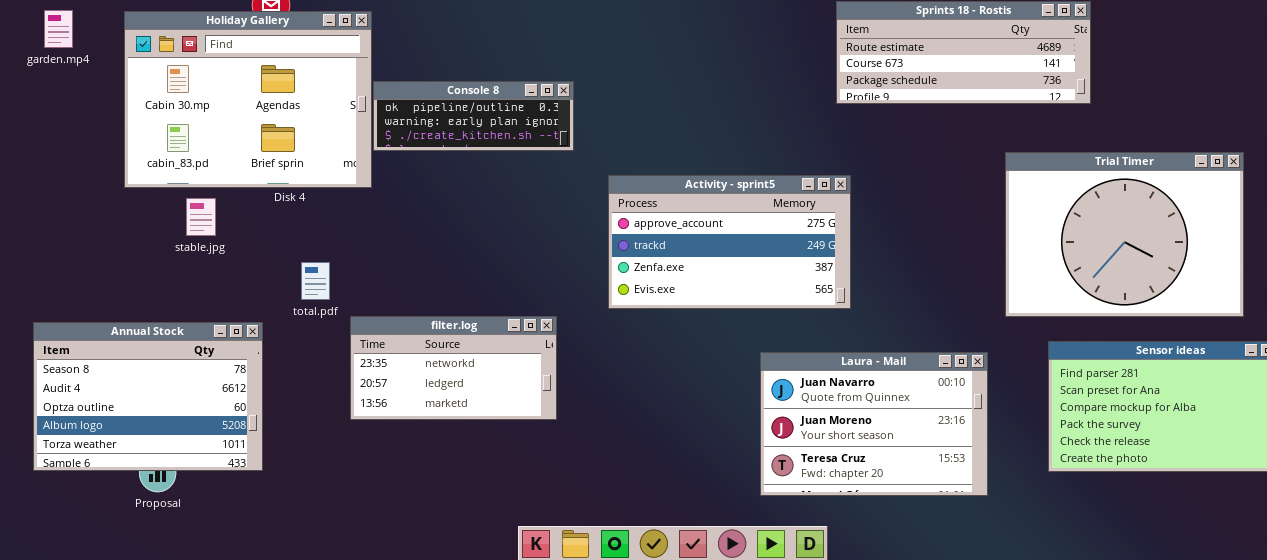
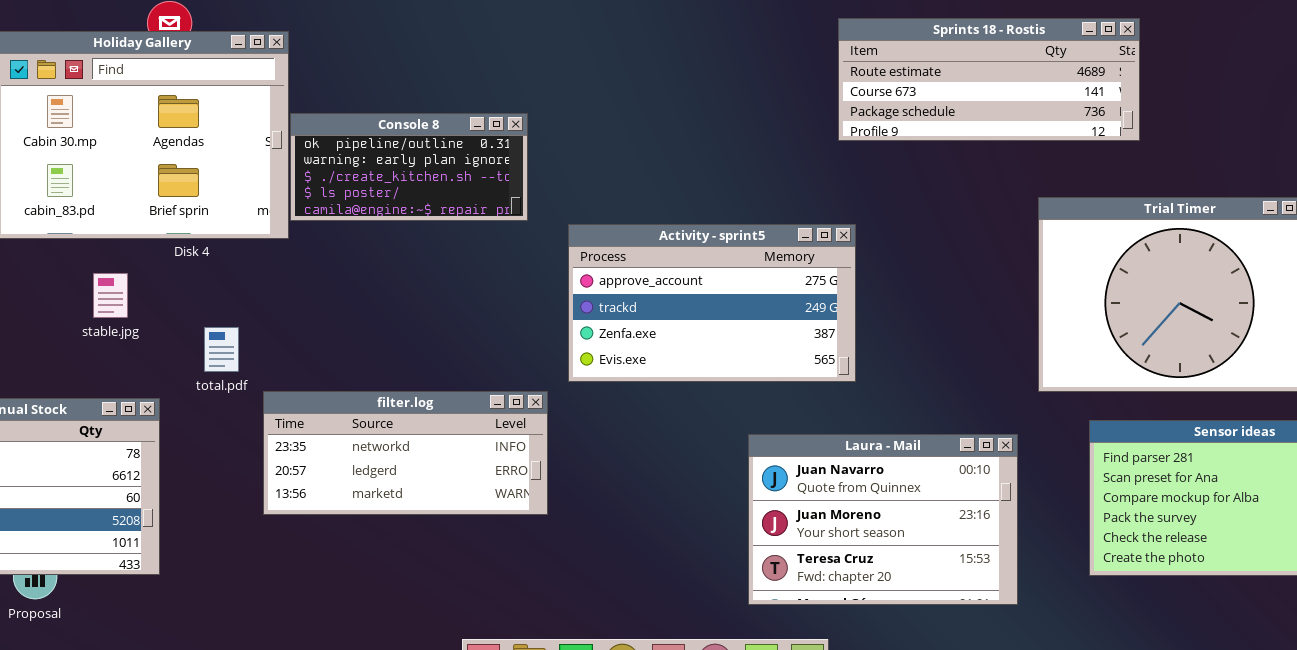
Console 8: [373,81,574,151] -> [290,113,528,221], resized
stable.jpg: [186,198,216,236] -> [93,273,128,318], moved
filter.log: [350,316,557,420] -> [263,391,548,515], resized

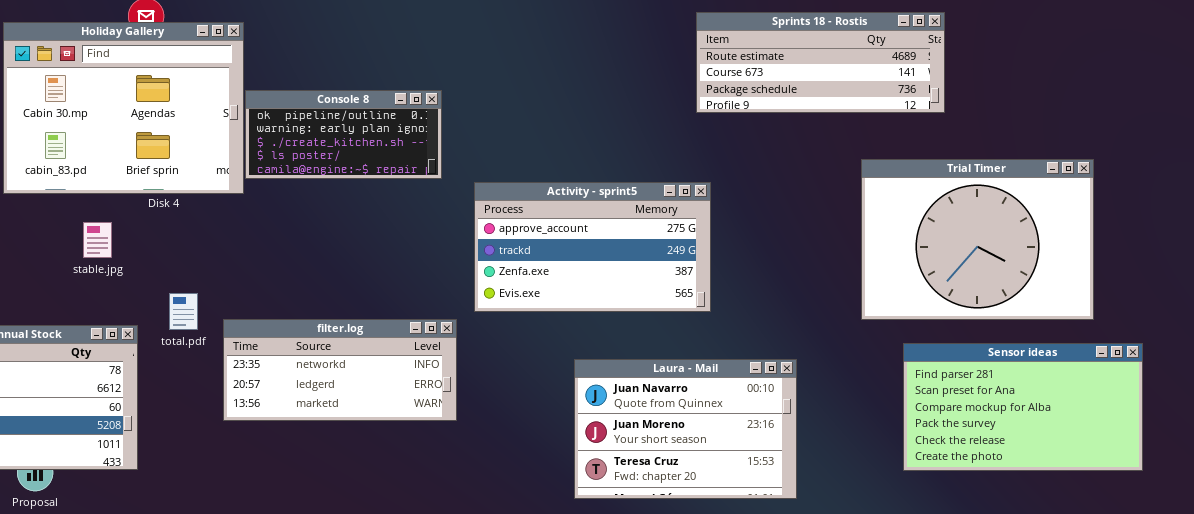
total.pdf: [204,327,239,372] -> [169,293,198,330], moved
Laura - Mail: [748,434,1018,605] -> [574,359,797,499], moved

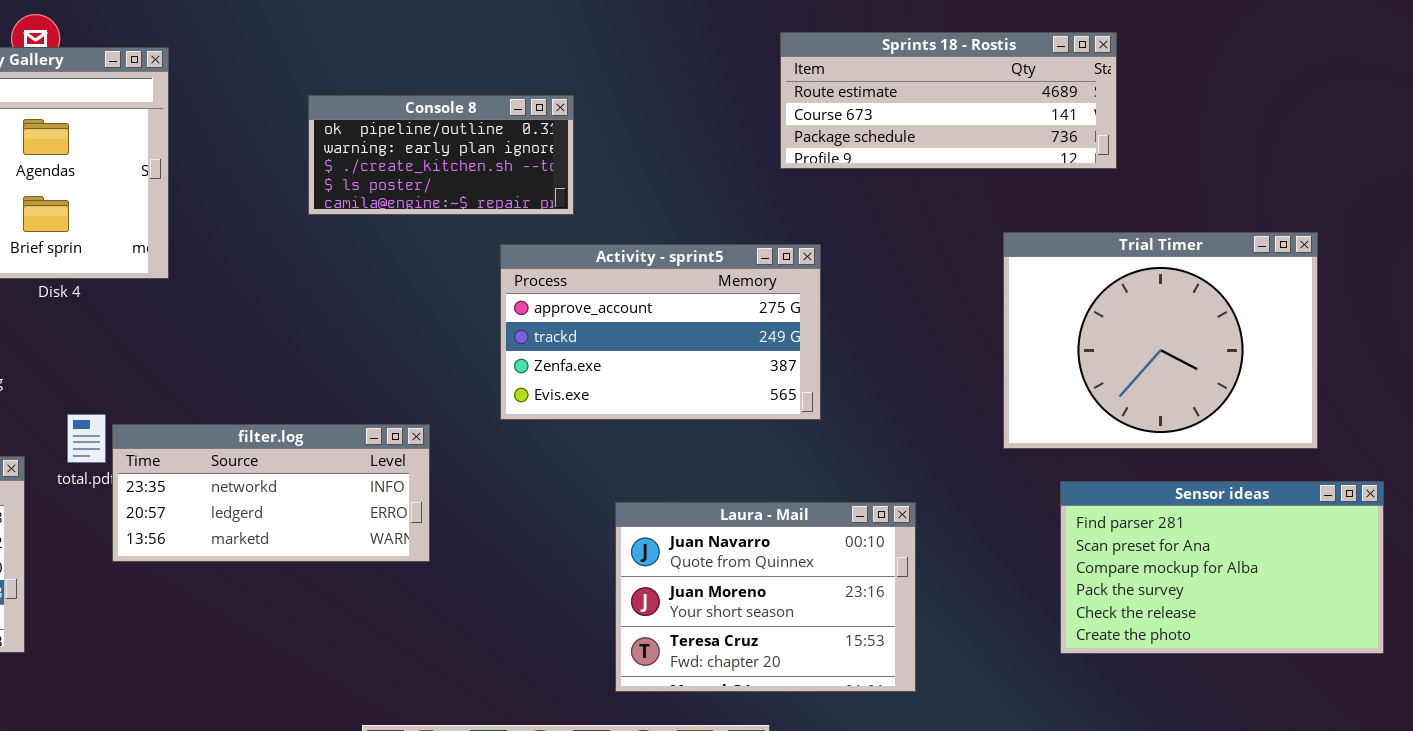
Console 8: [245,90,442,179] -> [308,95,574,215], moved
Activity - sprint5: [474,182,711,312] -> [500,244,821,420], moved
filter.log: [223,319,457,421] -> [112,424,430,562], moved

